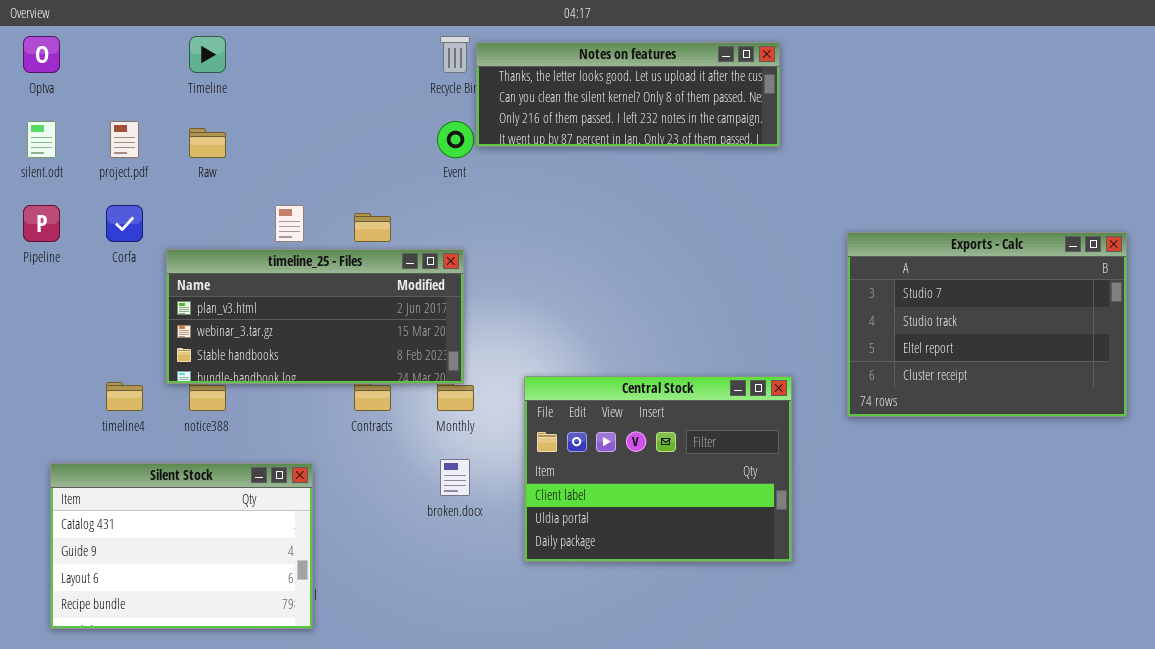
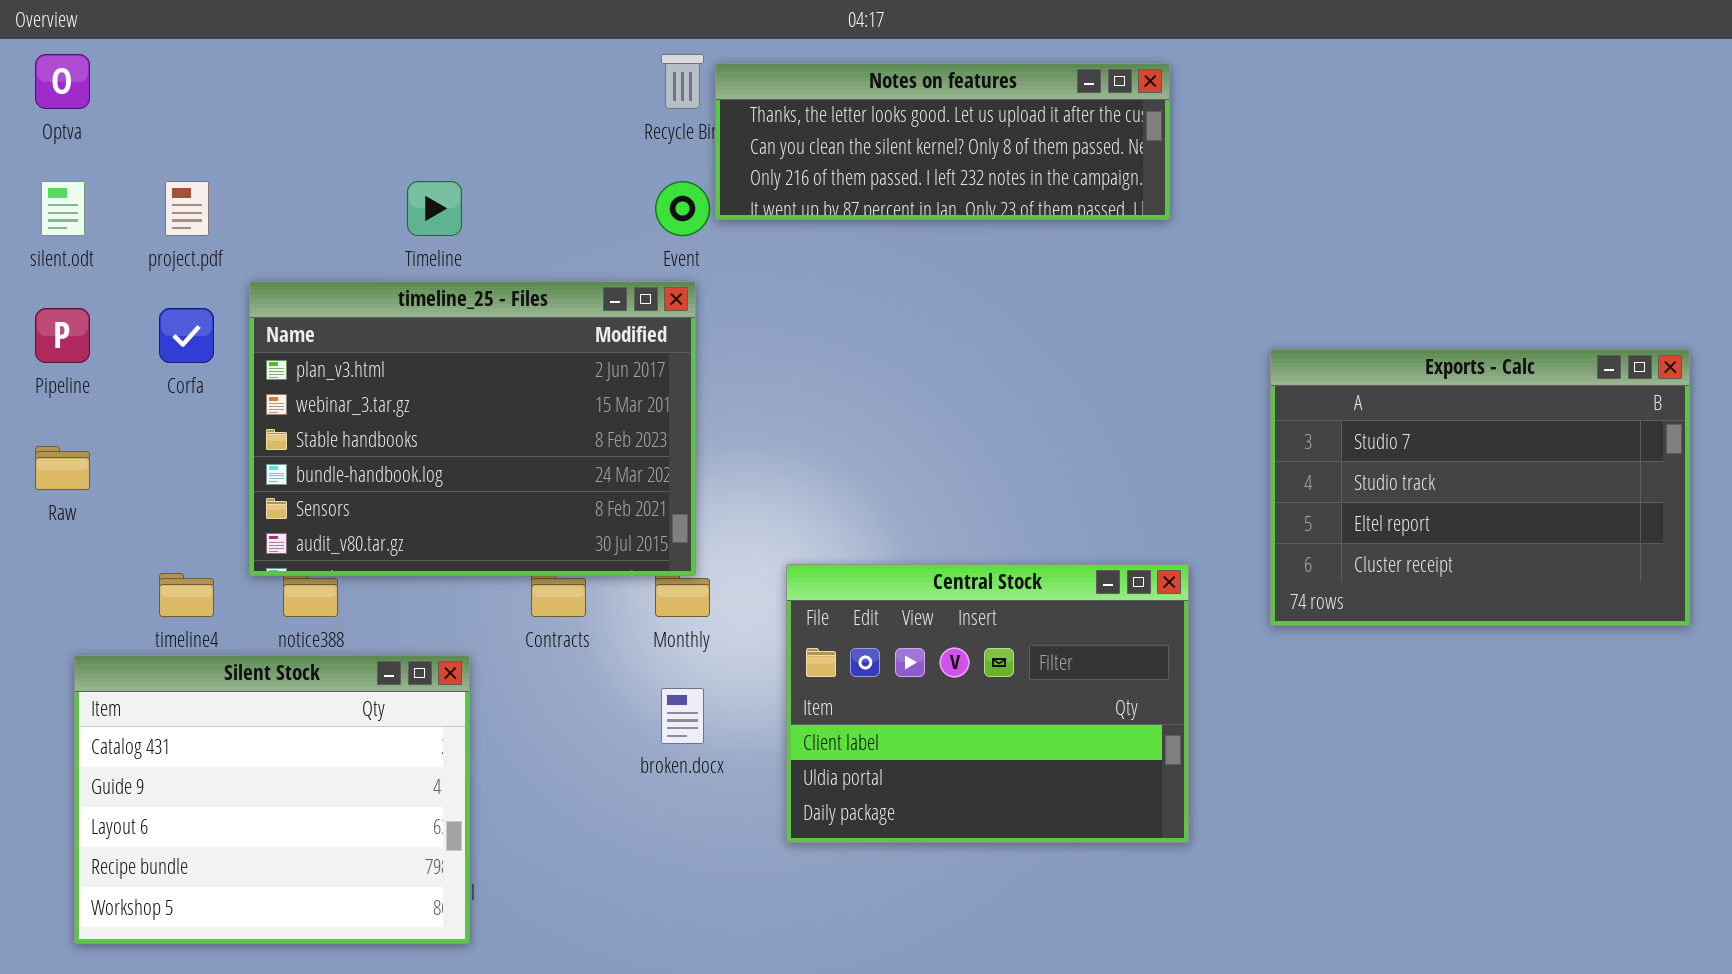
Timeline: [189,36,226,73] -> [407,181,462,236], moved
Raw: [189,128,226,158] -> [35,446,90,490], moved
timeline_25 - Files: [166,249,464,384] -> [249,281,696,576], resized
Silent Stock: [50,463,313,629] -> [74,655,470,944], resized

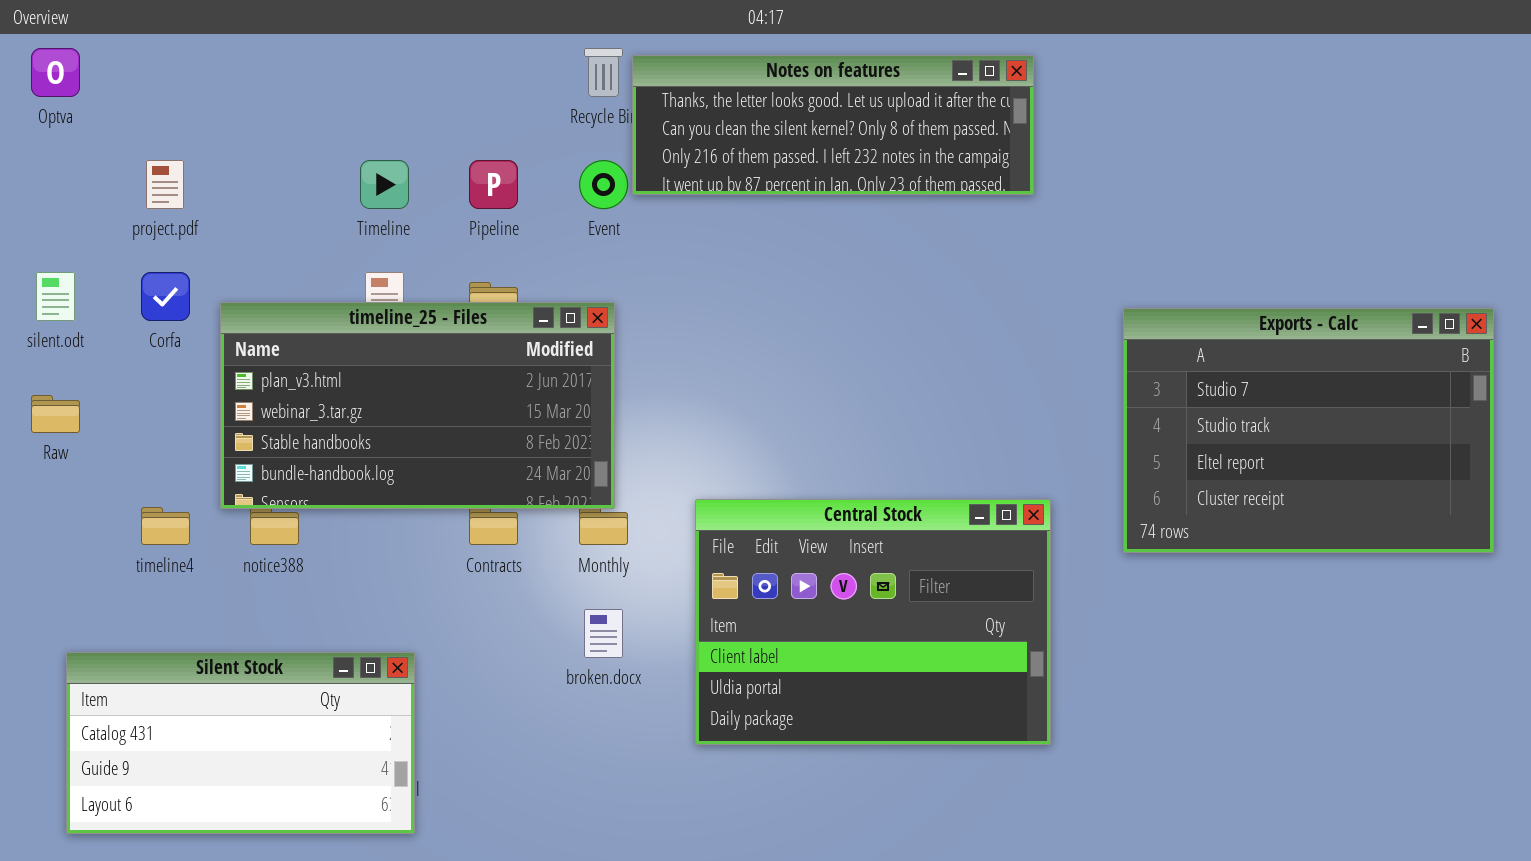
silent.odt: [41,181,85,236] -> [36,272,75,321], moved
timeline_25 - Files: [249,281,696,576] -> [220,302,615,509], resized
Pipeline: [35,308,90,363] -> [469,160,518,209], moved
Silent Stock: [74,655,470,944] -> [66,652,415,834], resized

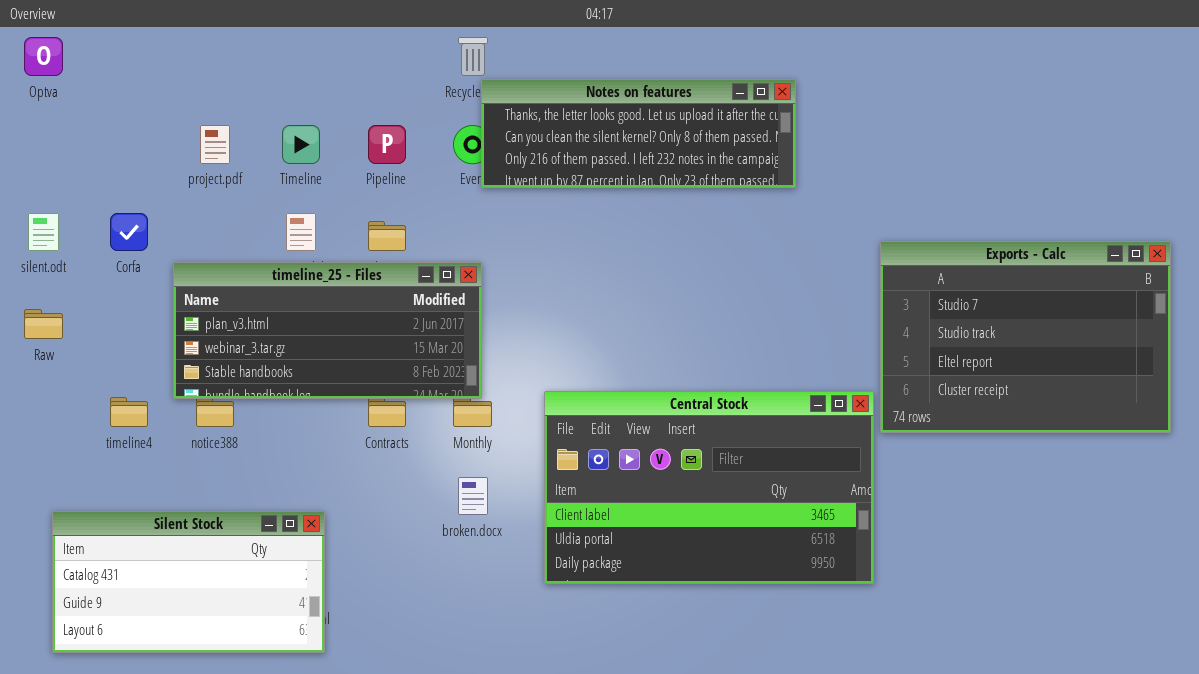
Notes on features: [632,55,1034,195] -> [481,79,796,188], moved
project.pdf: [146,160,184,209] -> [200,125,230,164], moved
timeline_25 - Files: [220,302,615,509] -> [173,262,482,399], resized
Central Stock: [695,499,1051,745] -> [544,391,874,584], resized

